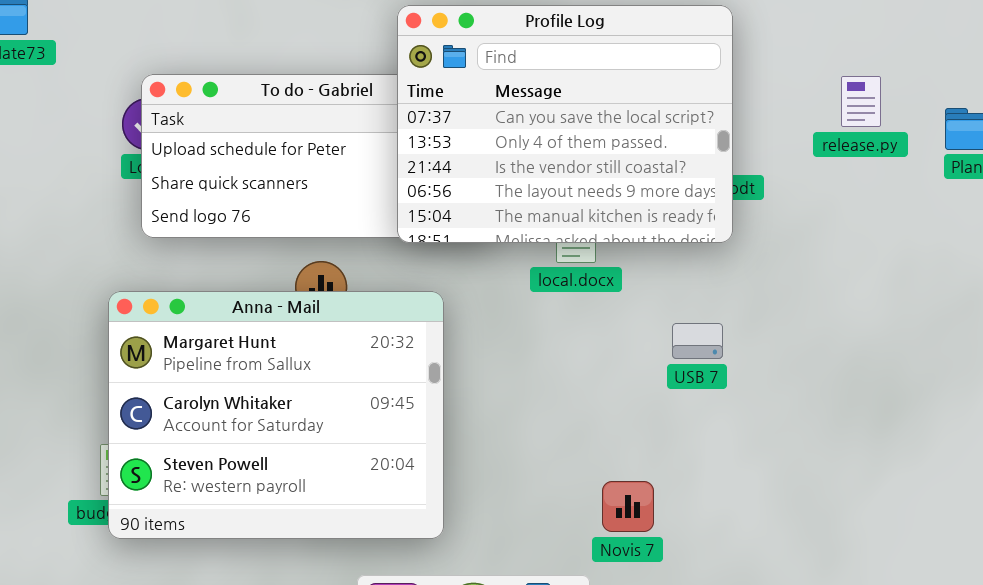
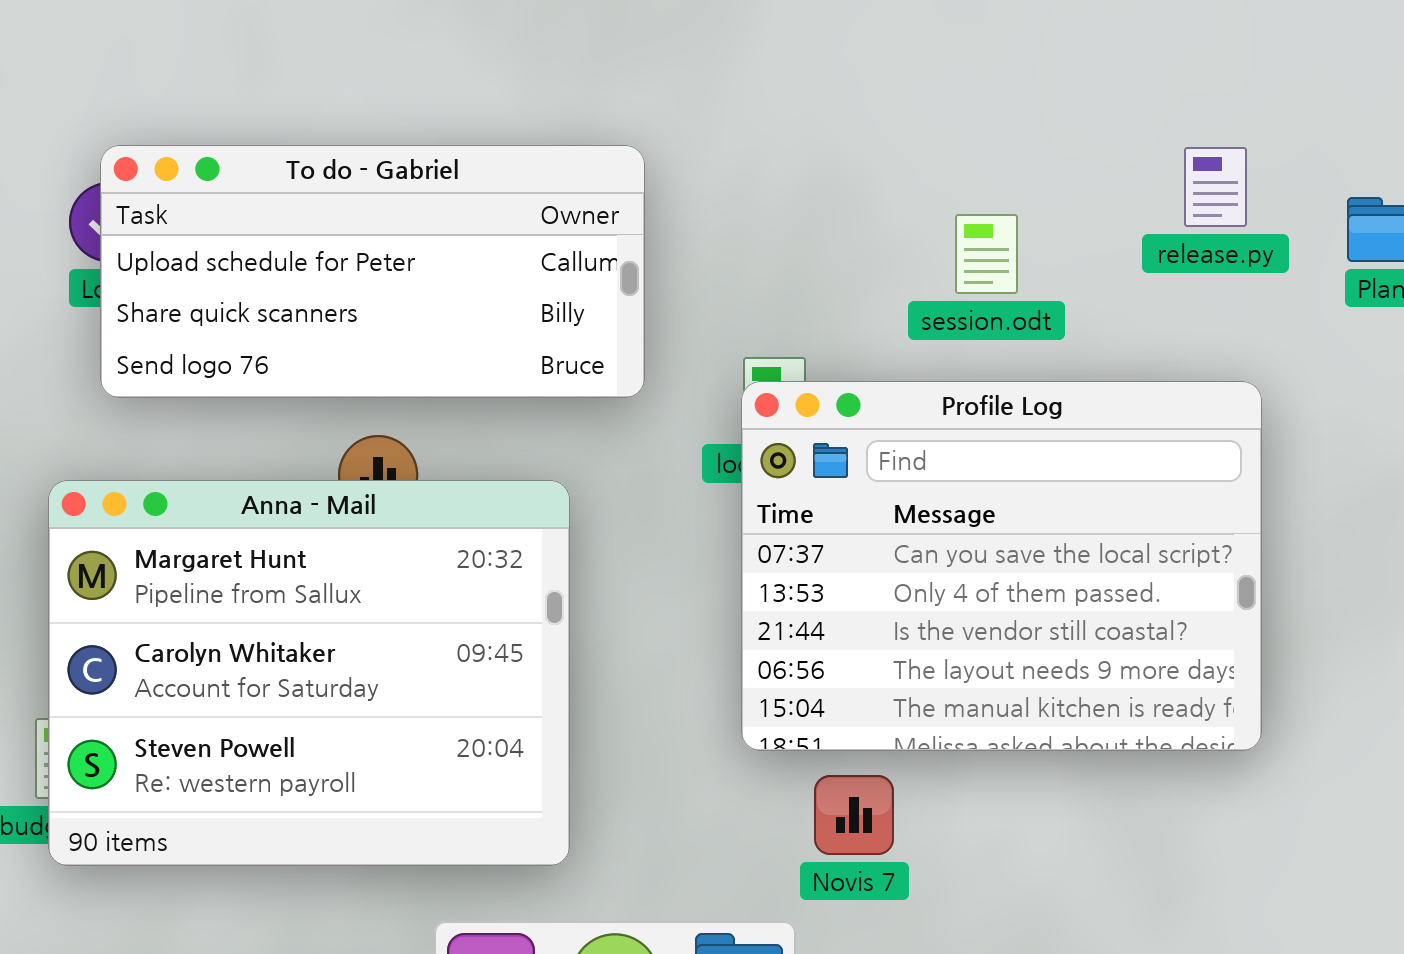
Profile Log: [397,5,733,243] -> [741,381,1262,751], moved

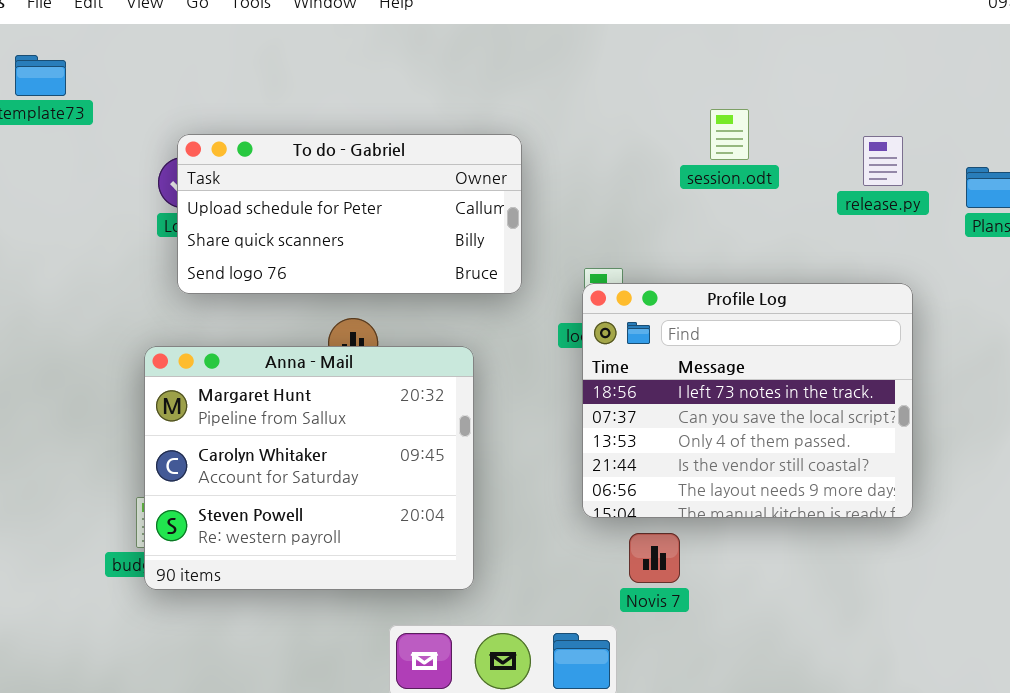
session.odt: [955,214,1018,294] -> [710,109,749,160], moved
Profile Log: [741,381,1262,751] -> [582,283,913,518], scrolled up 1 row

